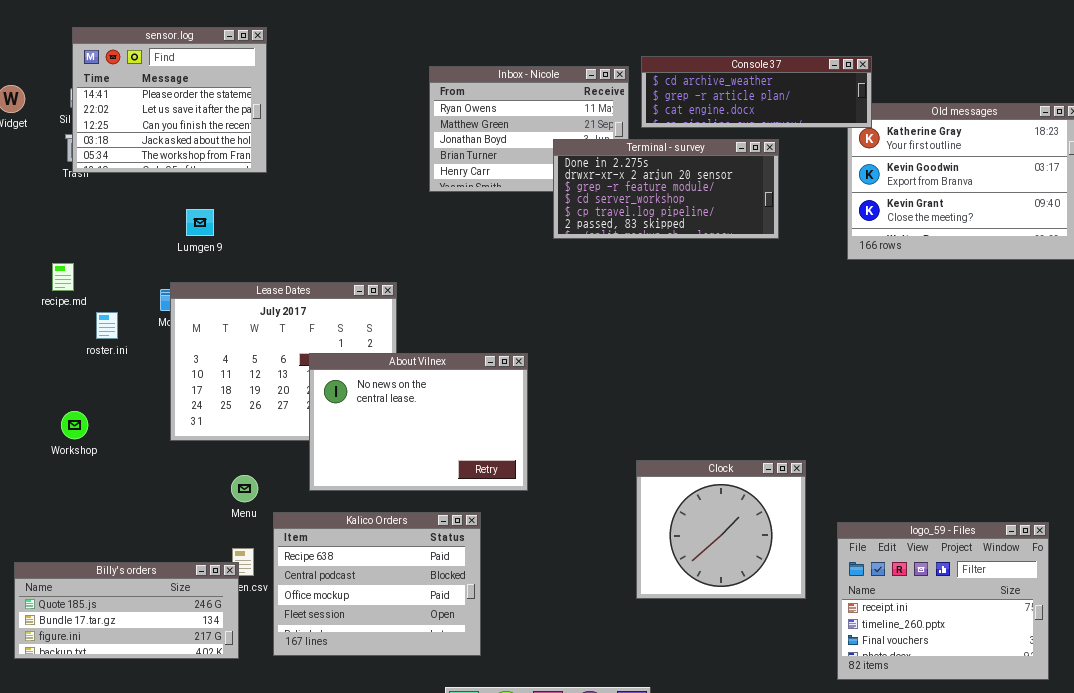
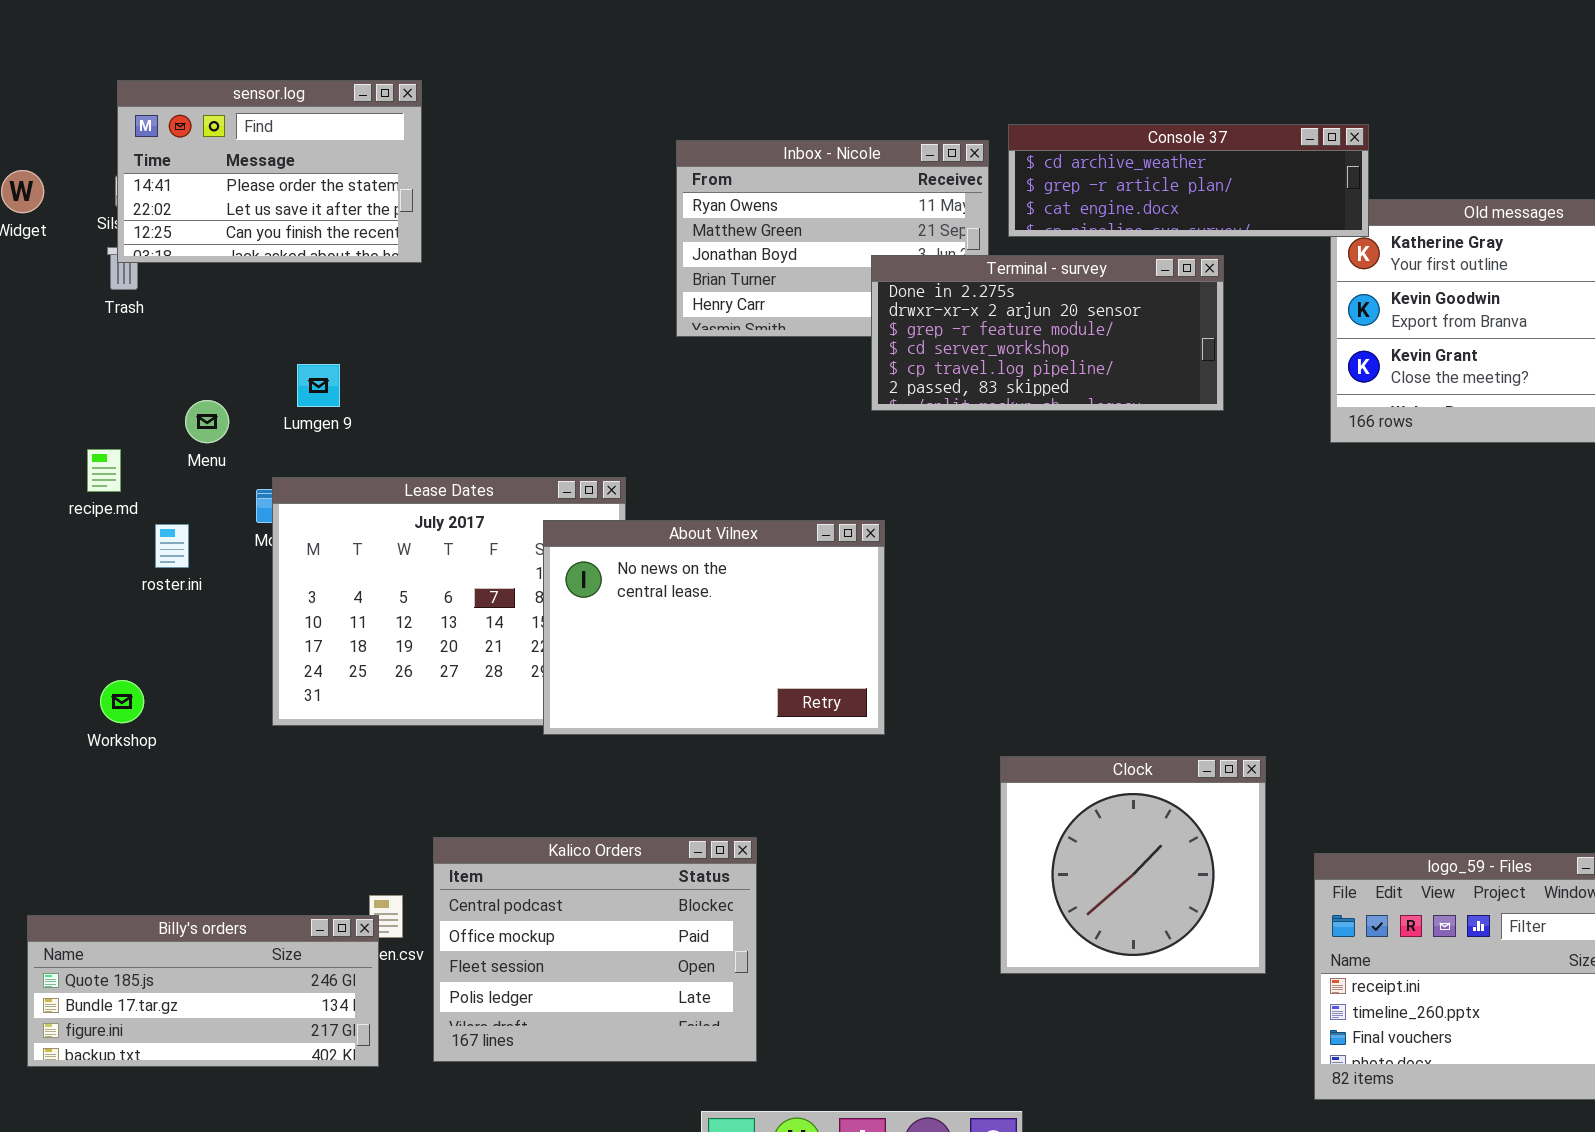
sensor.log: [72,27,267,173] -> [117,80,422,263], resized
About Vilnex: [309,353,528,491] -> [543,520,885,735], moved
Menu: [231,475,258,502] -> [185,400,229,443], moved
Kalico Orders: [273,512,481,656] -> [433,837,757,1062], scrolled down 1 row

